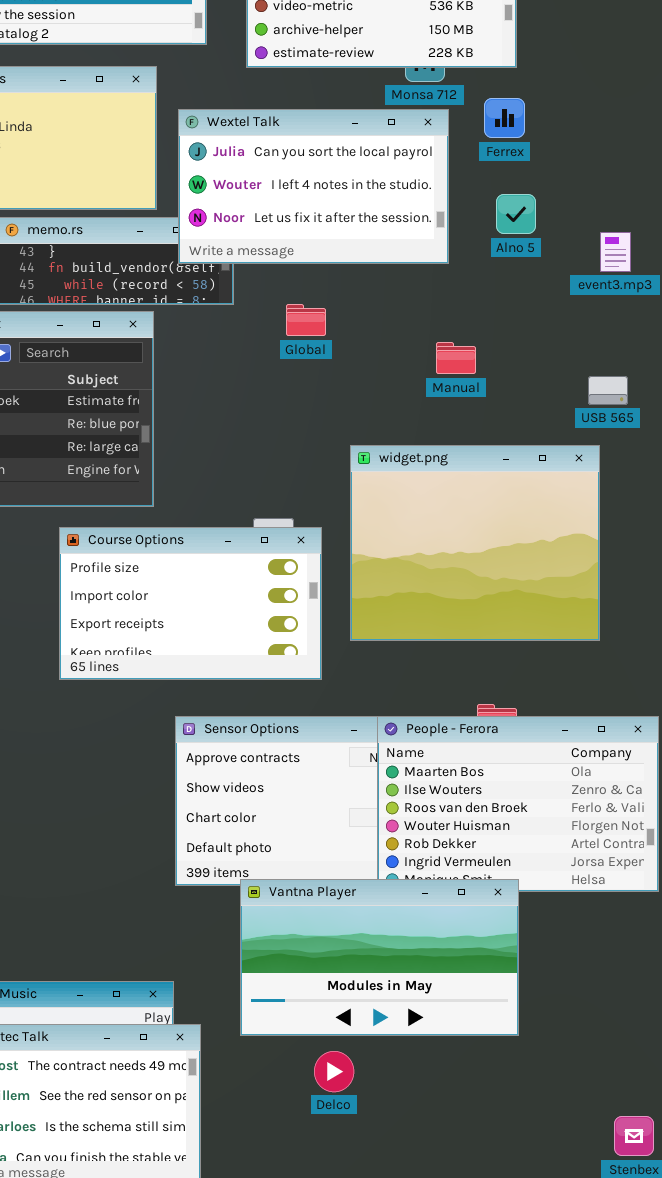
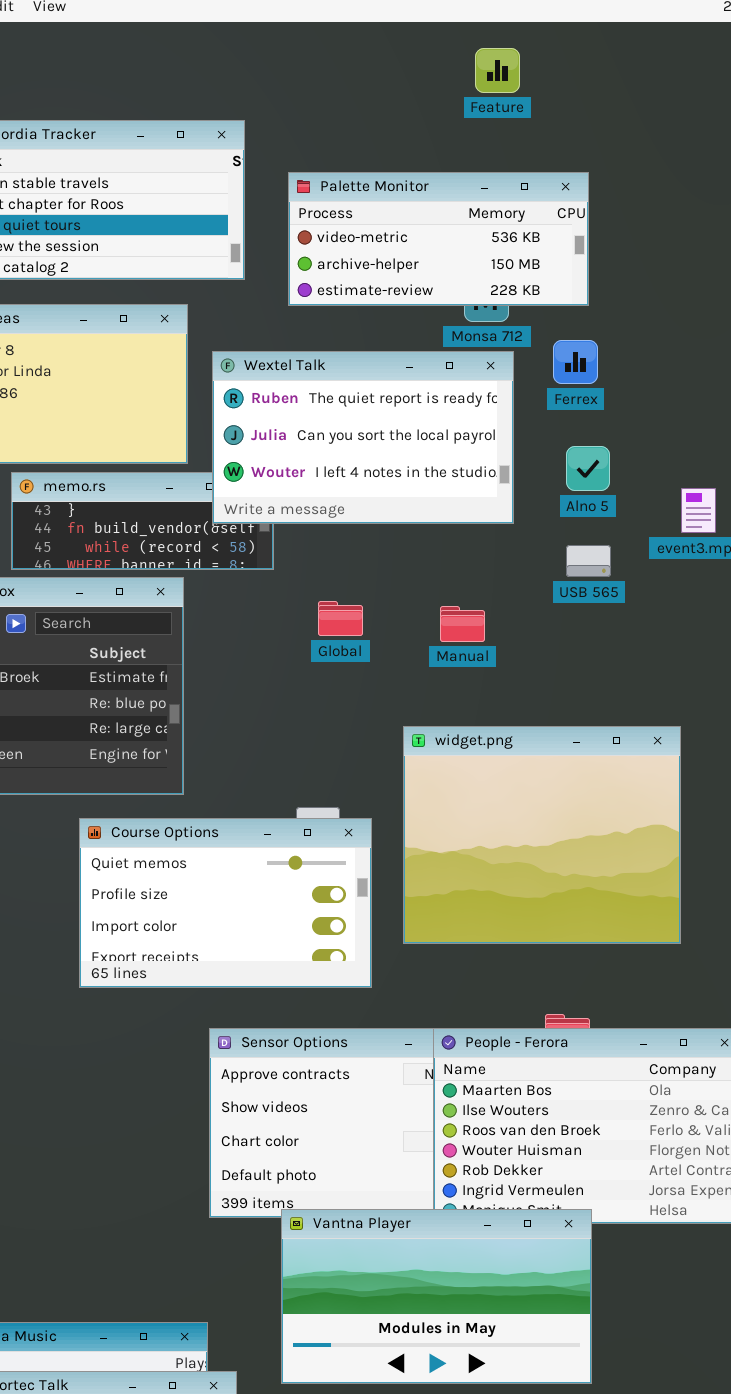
Wextel Talk: [178,109,449,264] -> [212,351,514,524], scrolled up 1 row
Global: [286,304,326,336] -> [318,601,363,636], moved
Manual: [436,342,476,374] -> [440,606,485,642], moved
USB 565: [588,376,628,405] -> [566,545,611,577], moved
Course Options: [59,527,322,680] -> [79,818,372,988], scrolled up 1 row

